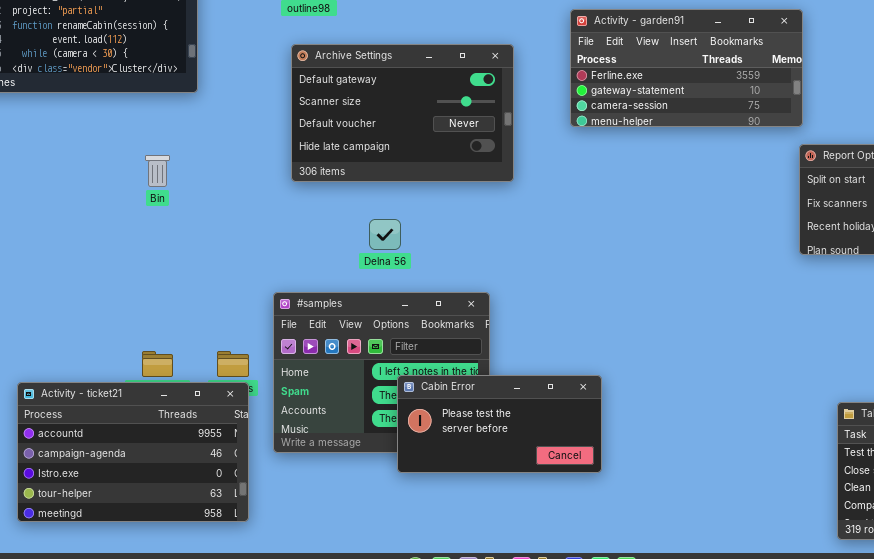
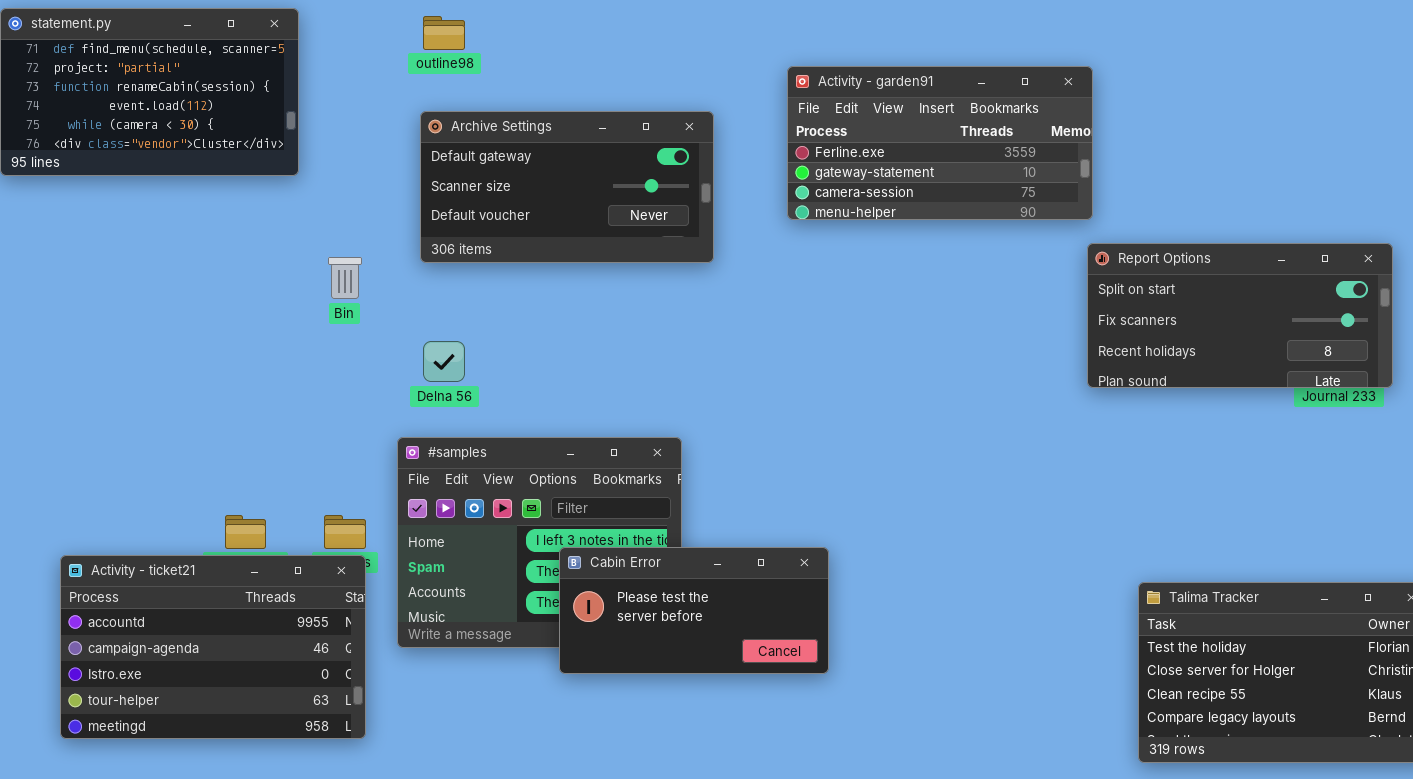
Archive Settings: [291,44,514,182] -> [420,111,714,263], resized
Bin: [145,155,170,187] -> [328,257,362,299], moved
Delna 56: [369,219,401,250] -> [423,341,465,382], moved

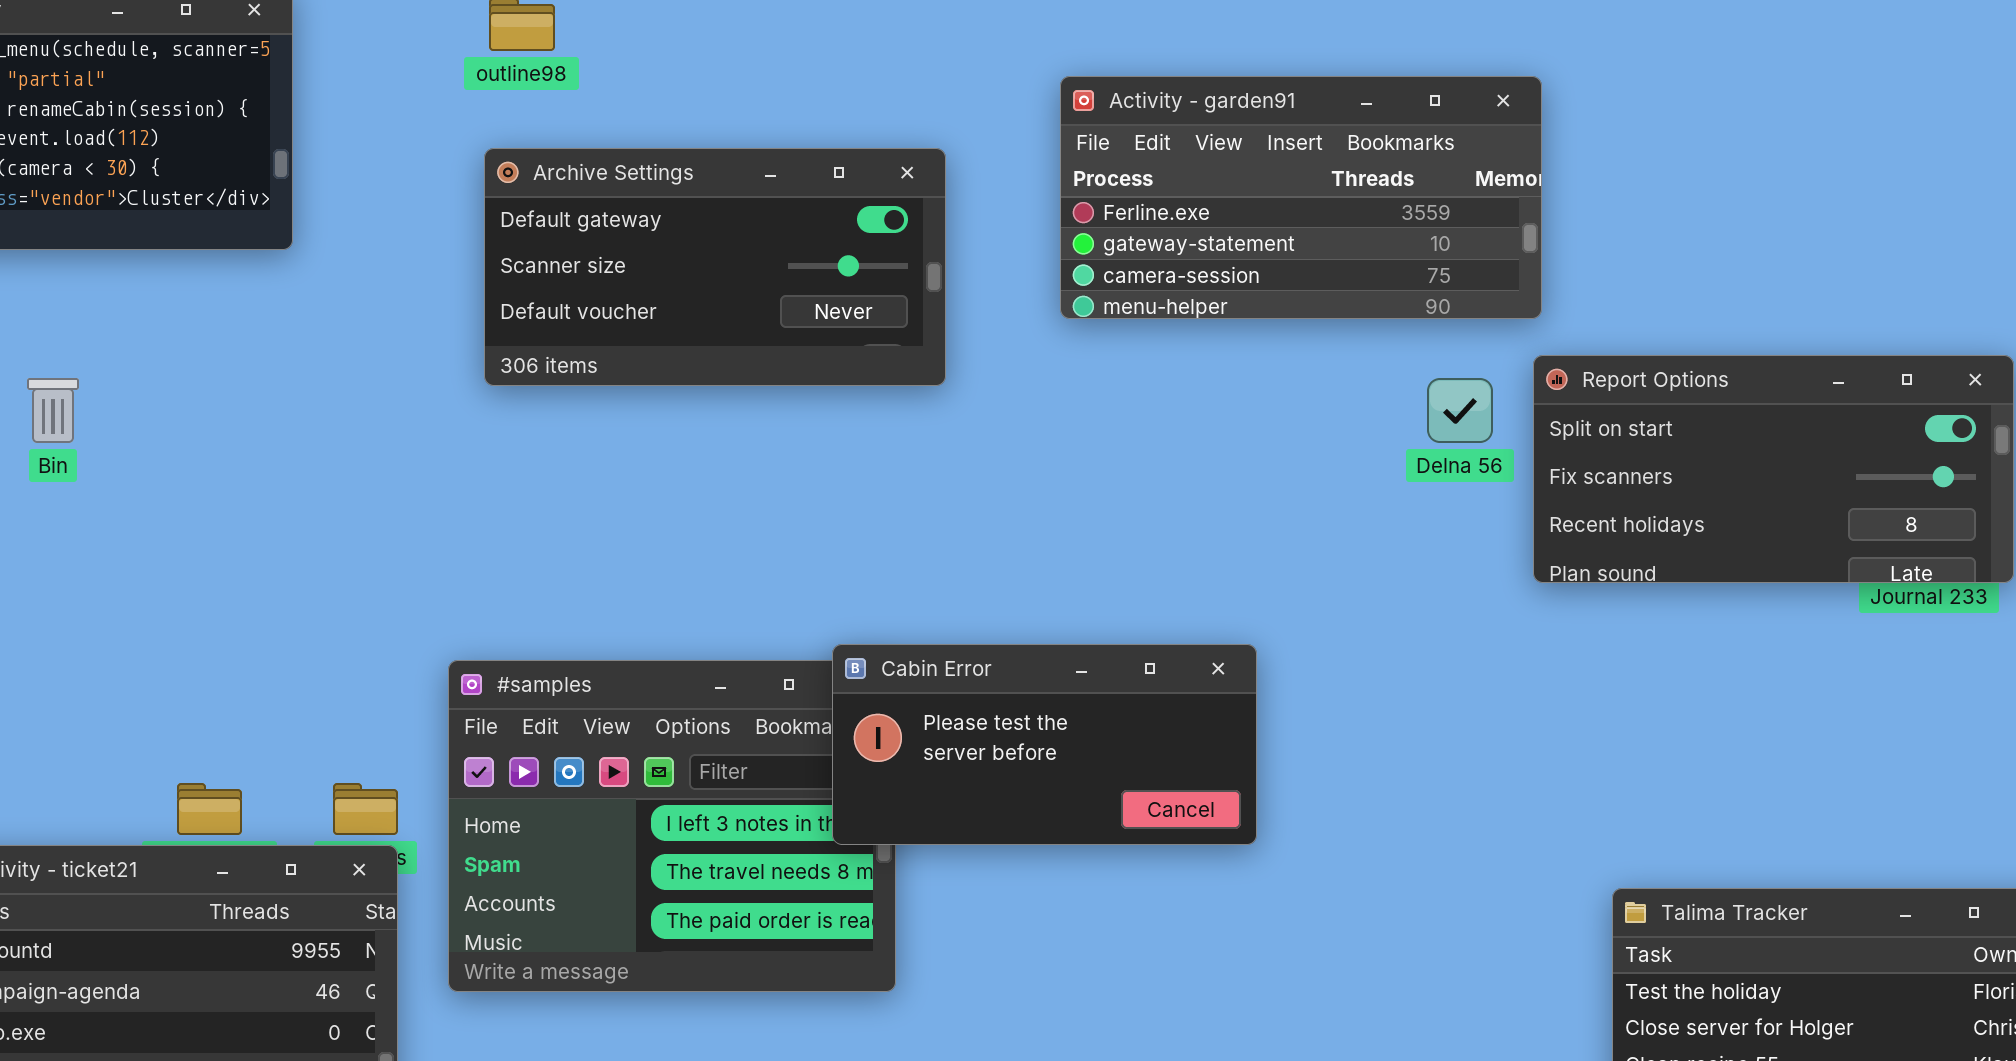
Bin: [328,257,362,299] -> [27,378,79,443], moved
Delna 56: [423,341,465,382] -> [1427,378,1493,443], moved
Cabin Error: [559,547,829,674] -> [832,644,1257,845], moved

